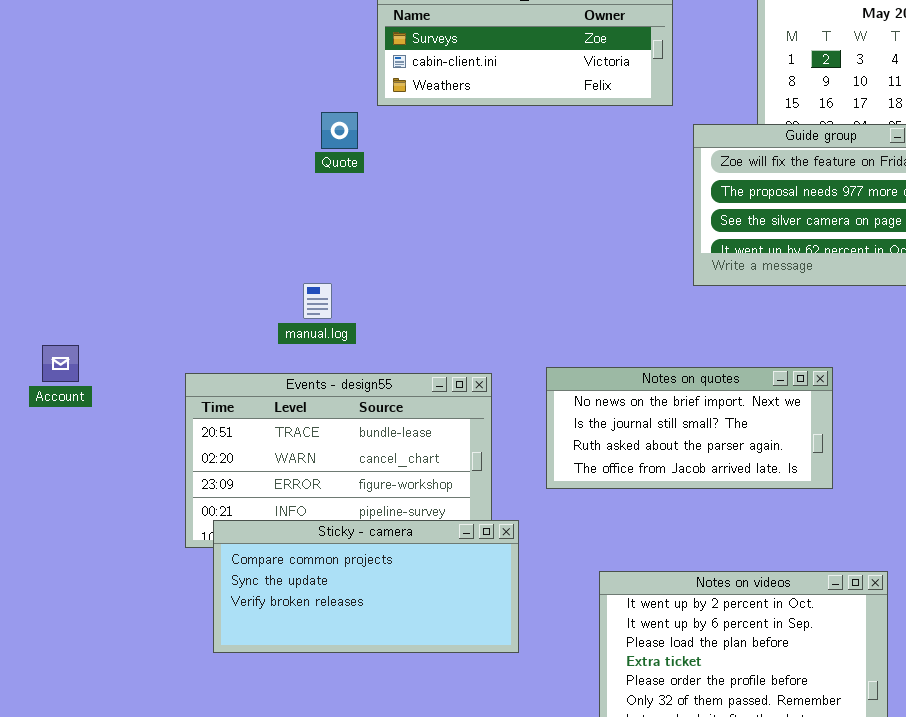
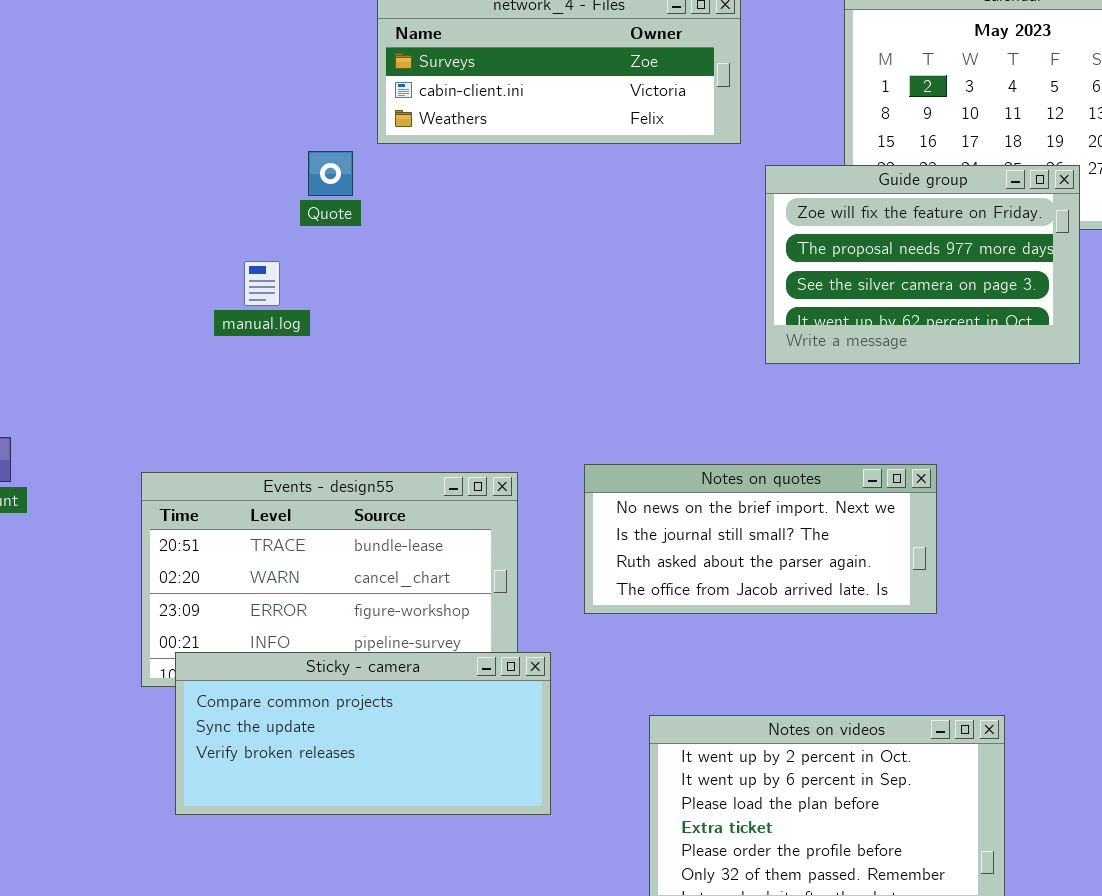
manual.log: [303,283,332,319] -> [244,261,280,306], moved

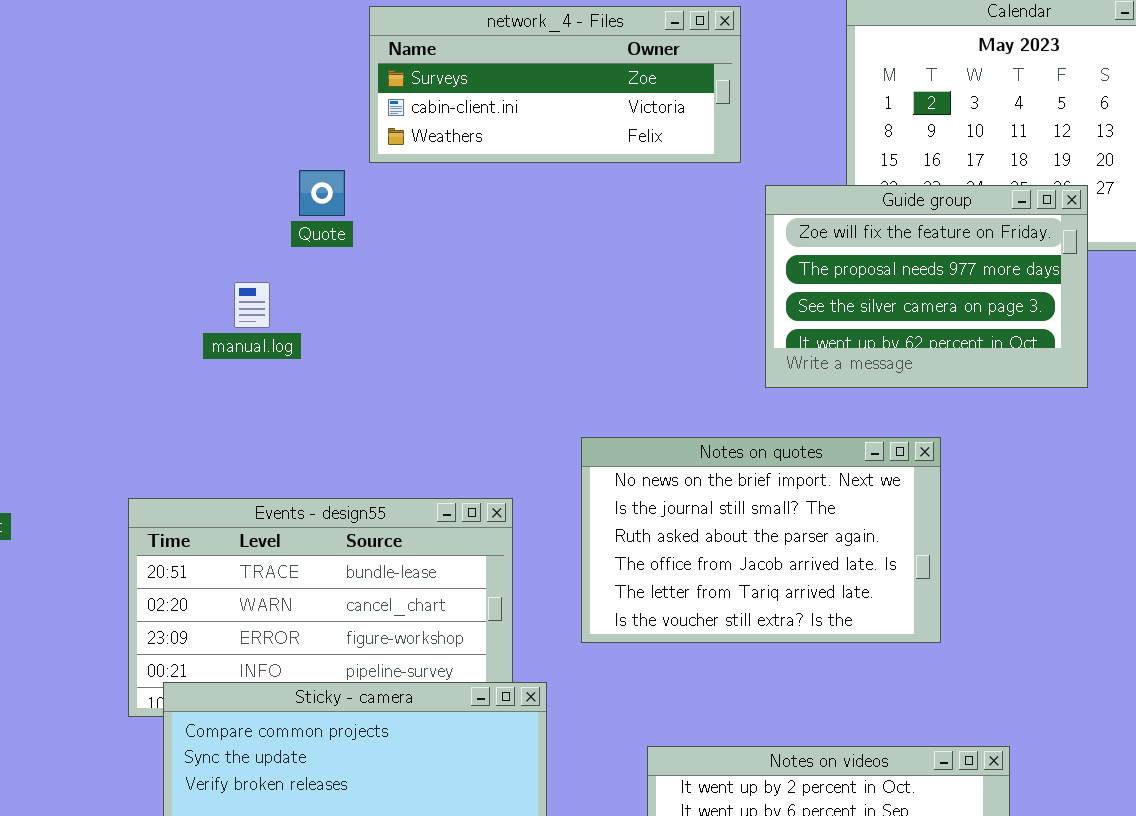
Notes on quotes: [584,464,937,614] -> [581,437,941,643], resized

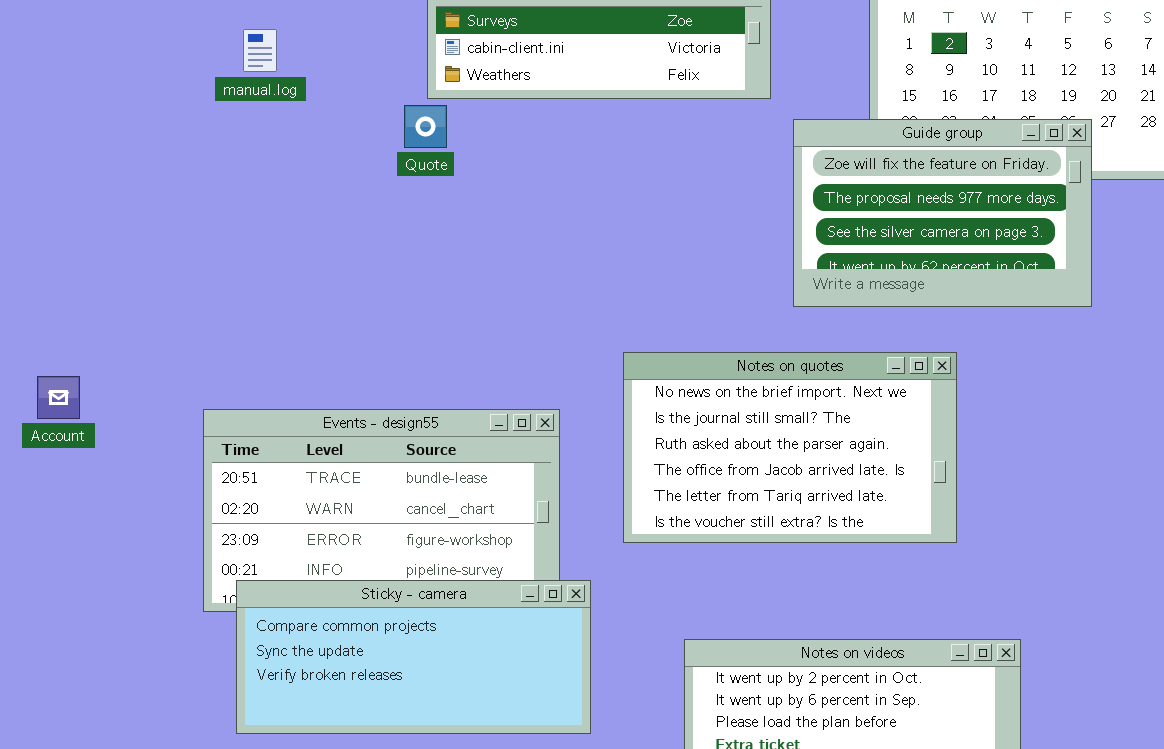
Quote: [299,170,345,216] -> [404,105,447,148], moved
manual.log: [234,282,270,328] -> [243,29,277,72], moved

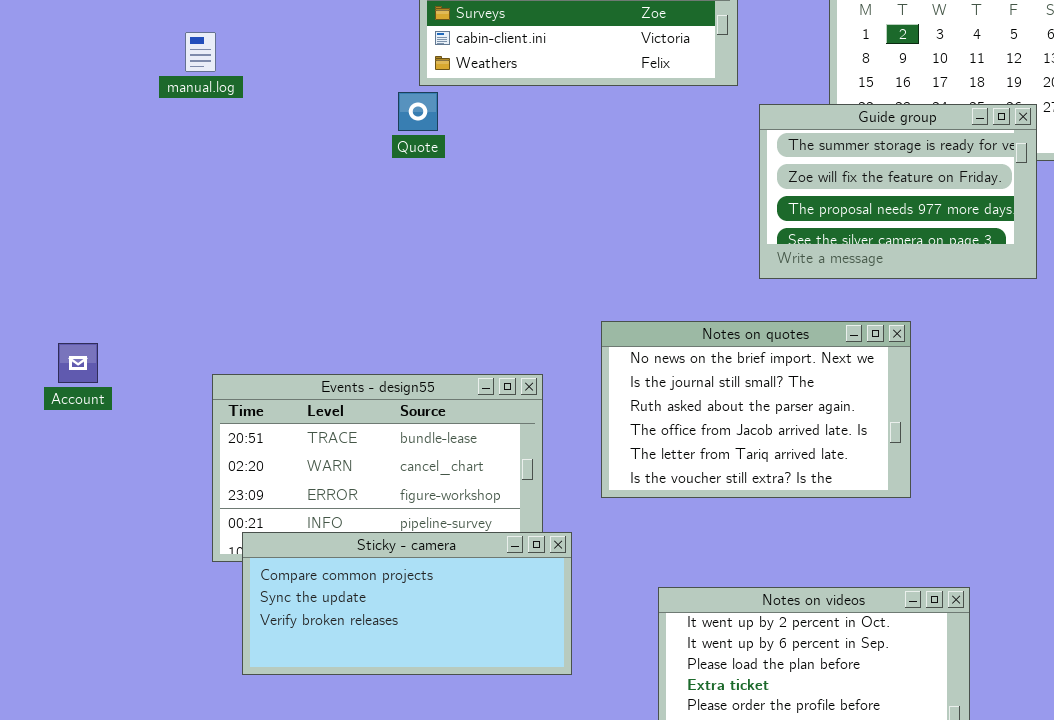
manual.log: [243,29,277,72] -> [185,32,216,72], moved
Guide group: [793,119,1092,307] -> [759,104,1037,279], scrolled up 1 row

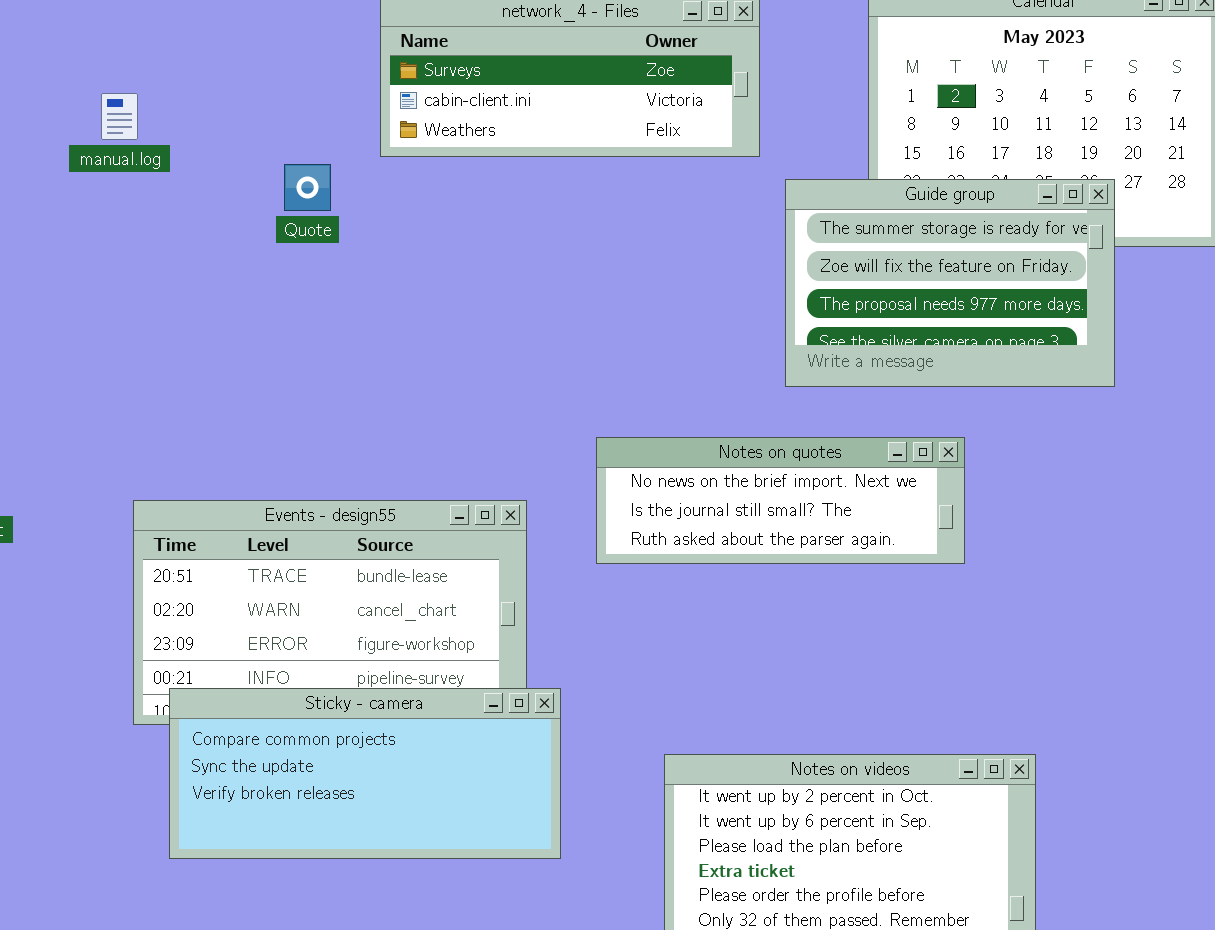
Quote: [398,92,438,131] -> [284,164,331,211], moved
Notes on quotes: [601,321,911,498] -> [596,437,965,564], resized

